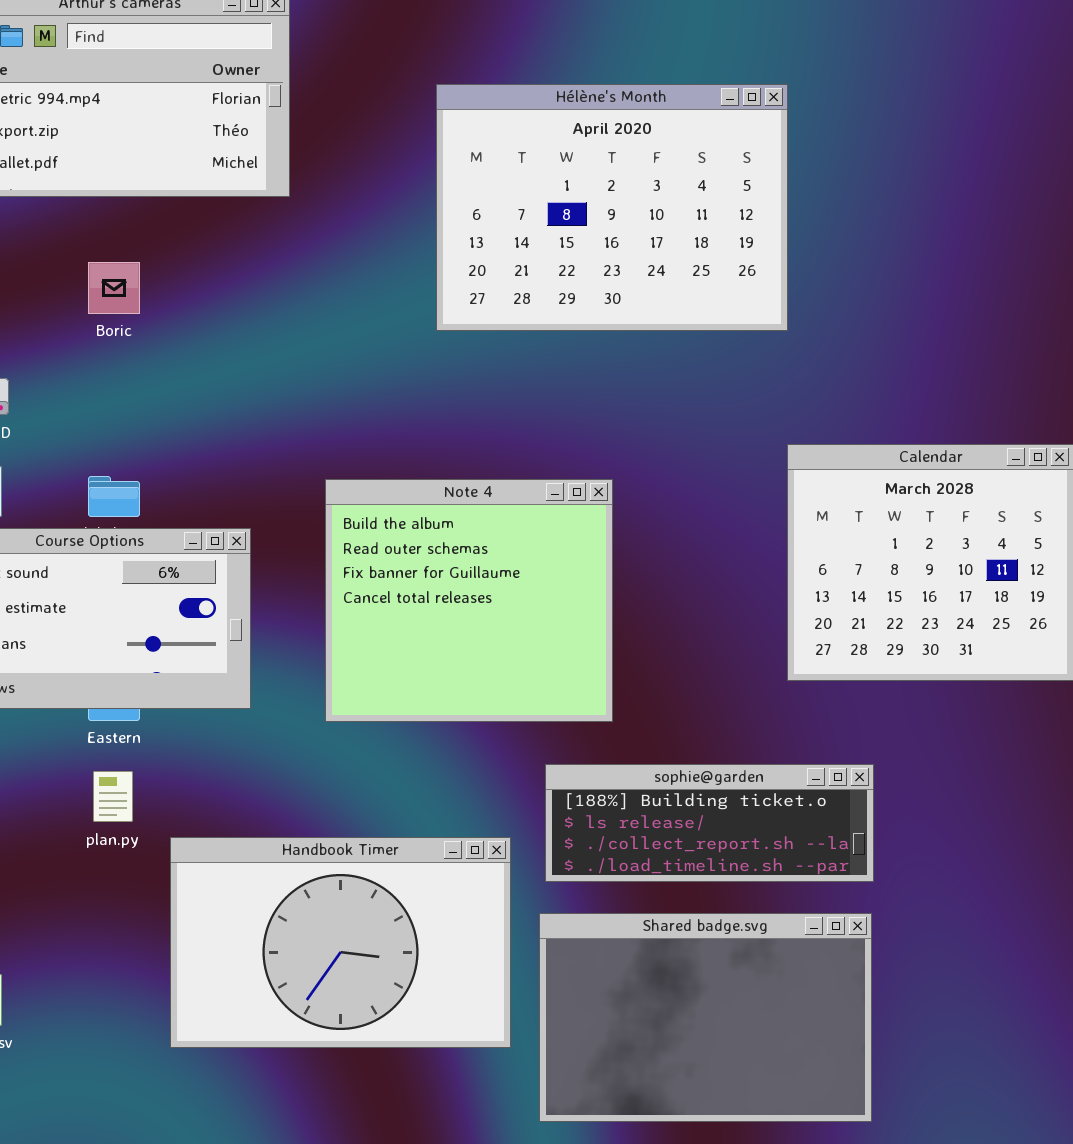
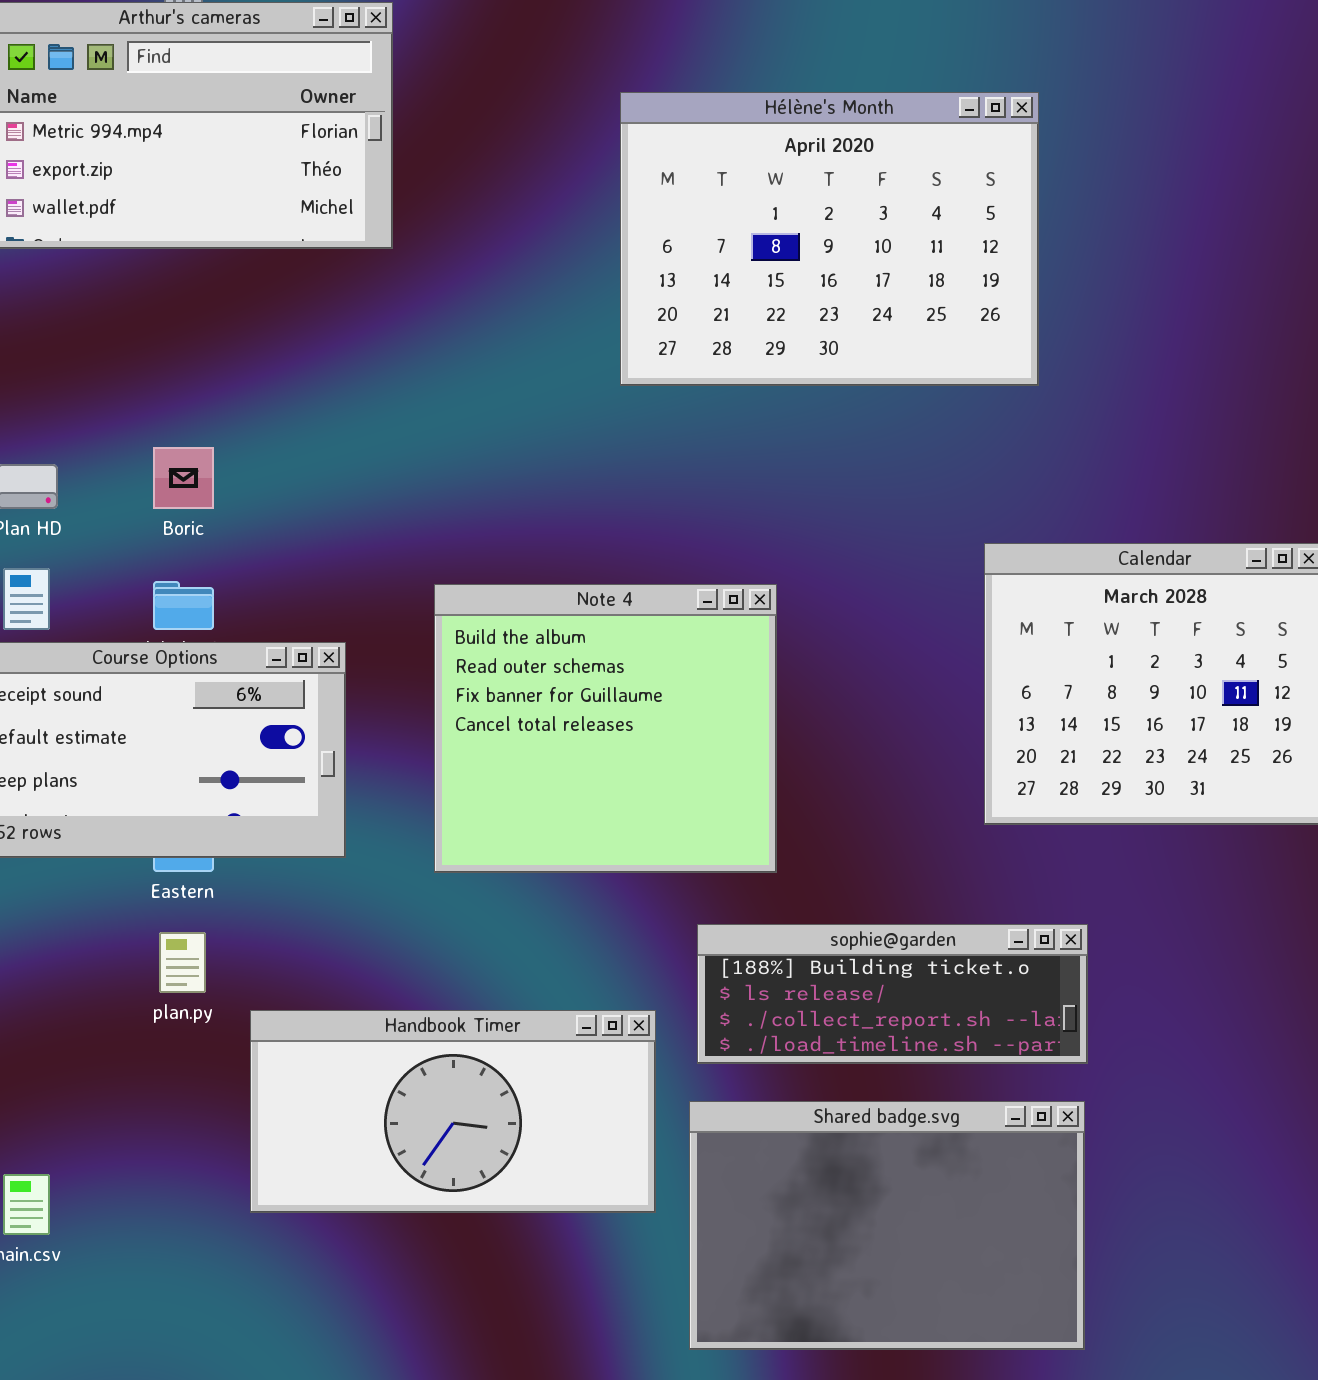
Hélène's Month: [436,84,788,331] -> [620,92,1039,386], moved
Boric: [88,262,140,314] -> [153,447,214,509], moved
Handbook Timer: [170,837,511,1048] -> [250,1010,656,1213], resized

